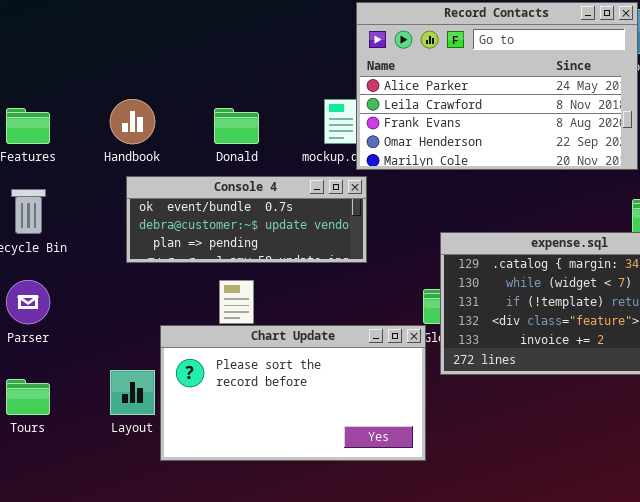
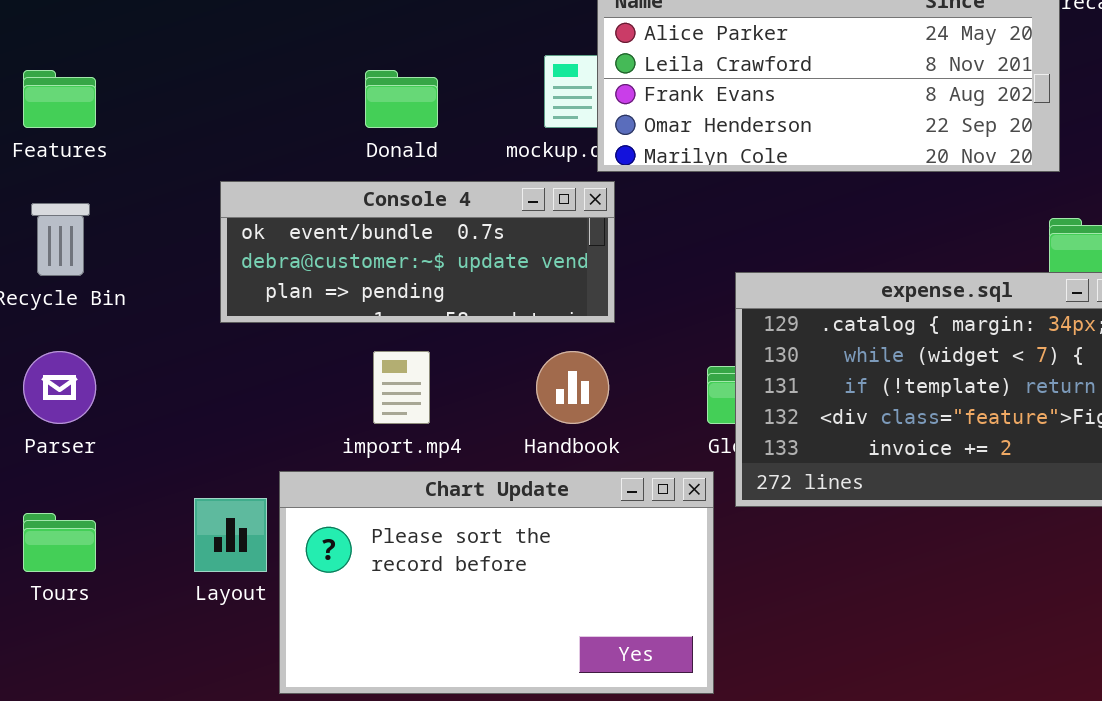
Handbook: [110,99,155,144] -> [536,351,609,424], moved
Chart Update: [160,325,426,461] -> [279,471,714,694], moved

